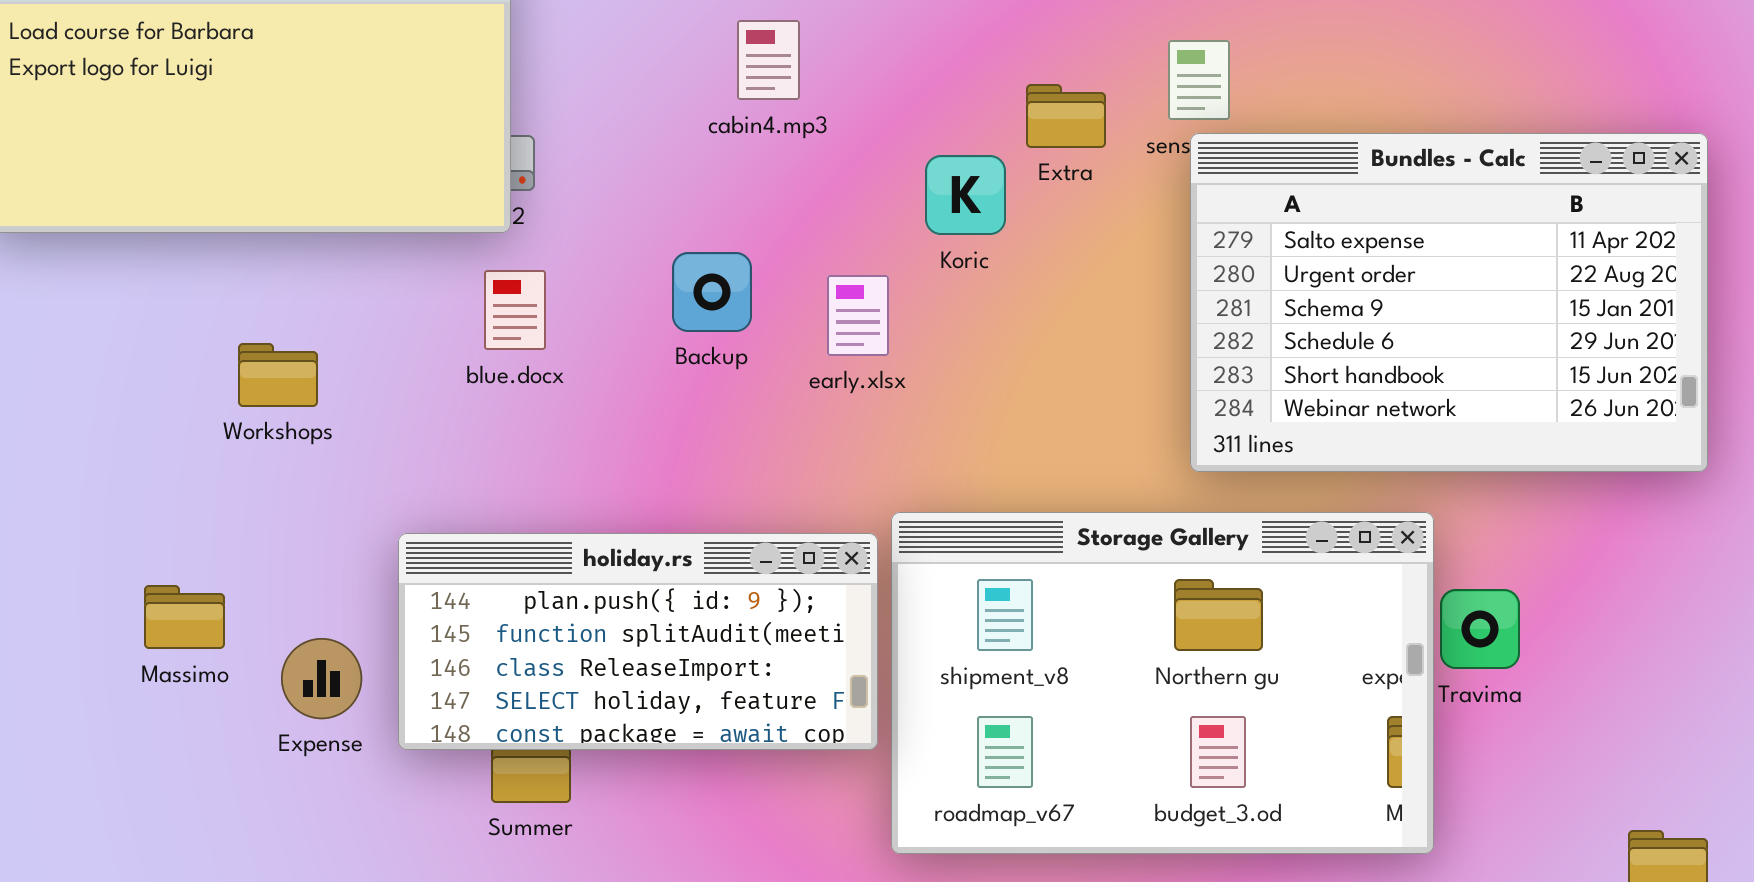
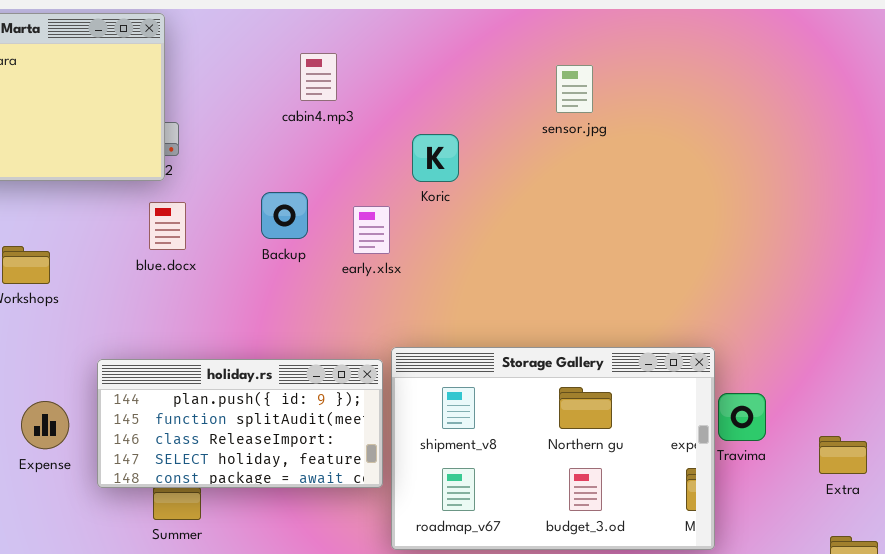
Extra: [1026,84,1106,148] -> [819,436,867,474], moved
Bundles - Calc: [1190,133,1708,472] -> none, closed
Expense: [281,638,362,719] -> [21,401,69,449], moved

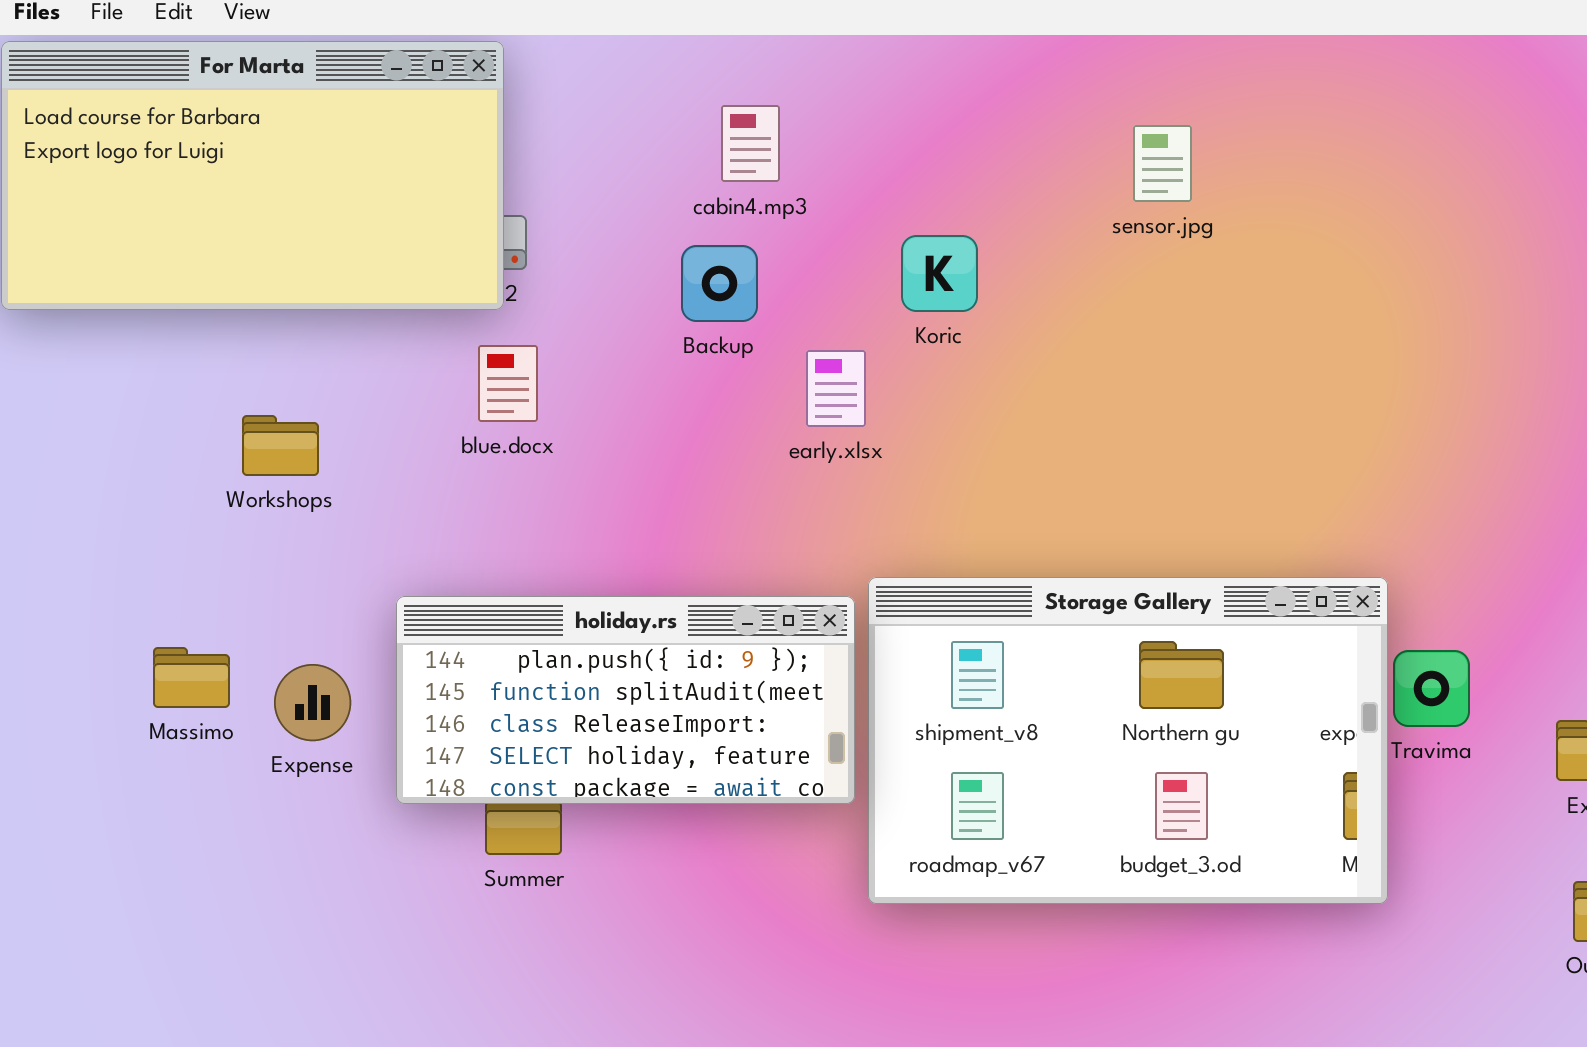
Backup: [261,192,308,239] -> [681,245,758,322], moved

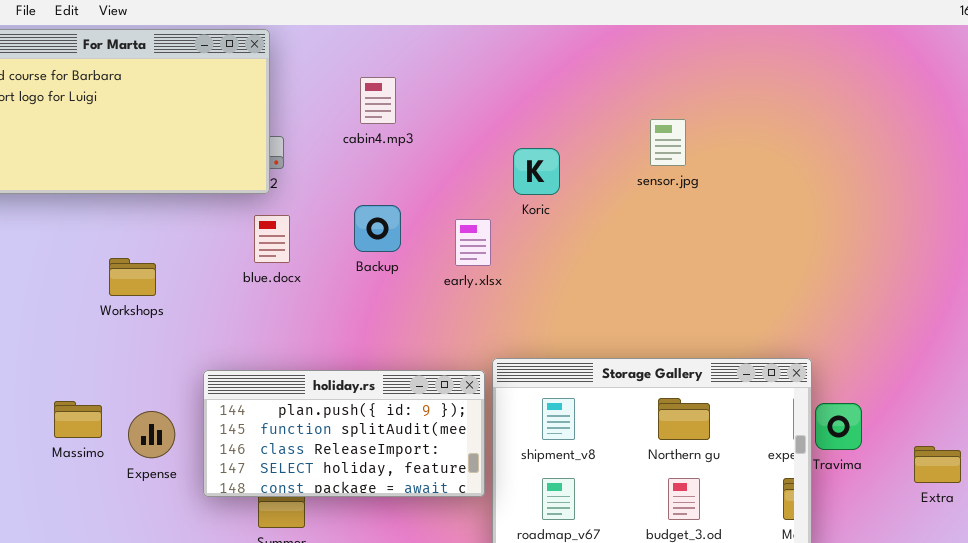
cabin4.mp3: [721,105,780,182] -> [360,77,396,124], moved
sensor.jpg: [1133,125,1192,202] -> [650,119,686,166], moved
Backup: [681,245,758,322] -> [354,205,401,252], moved

